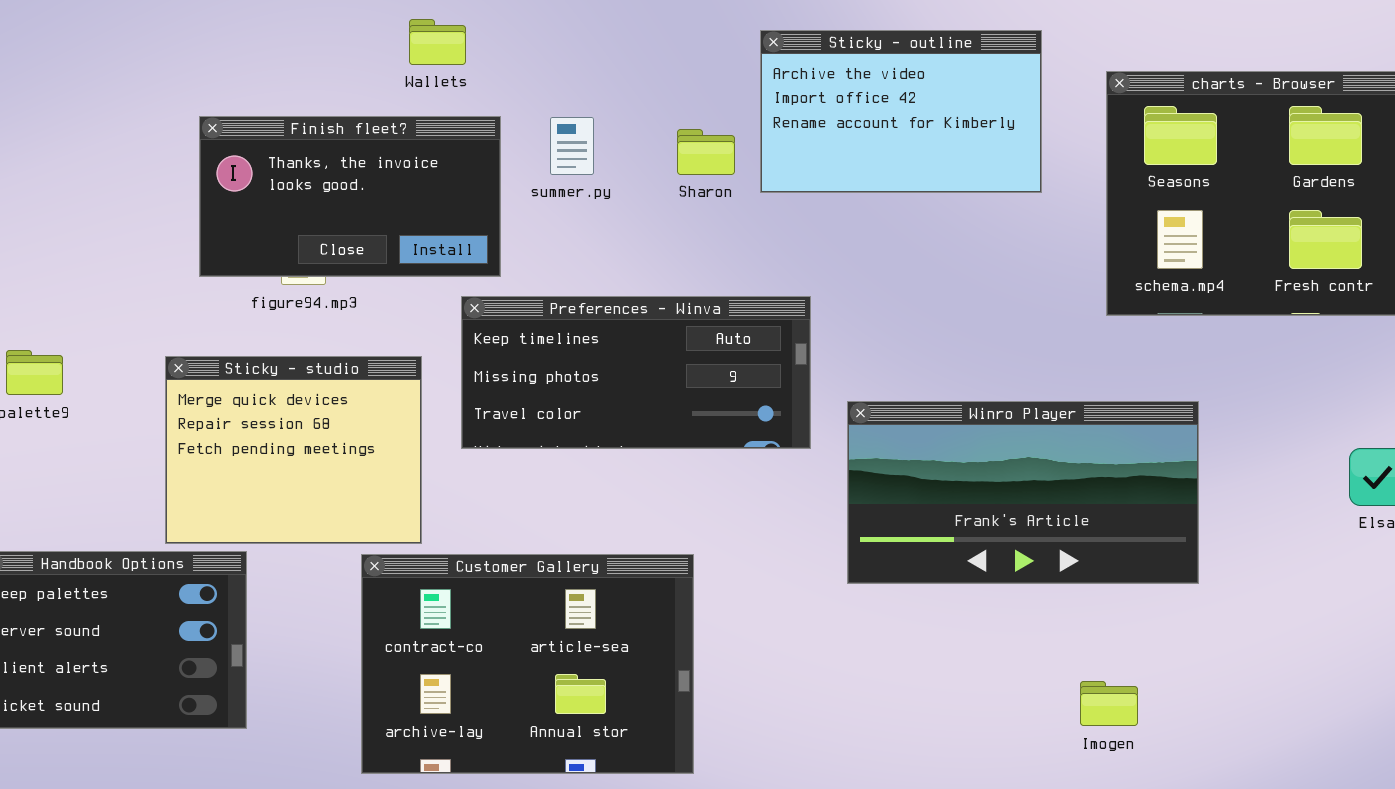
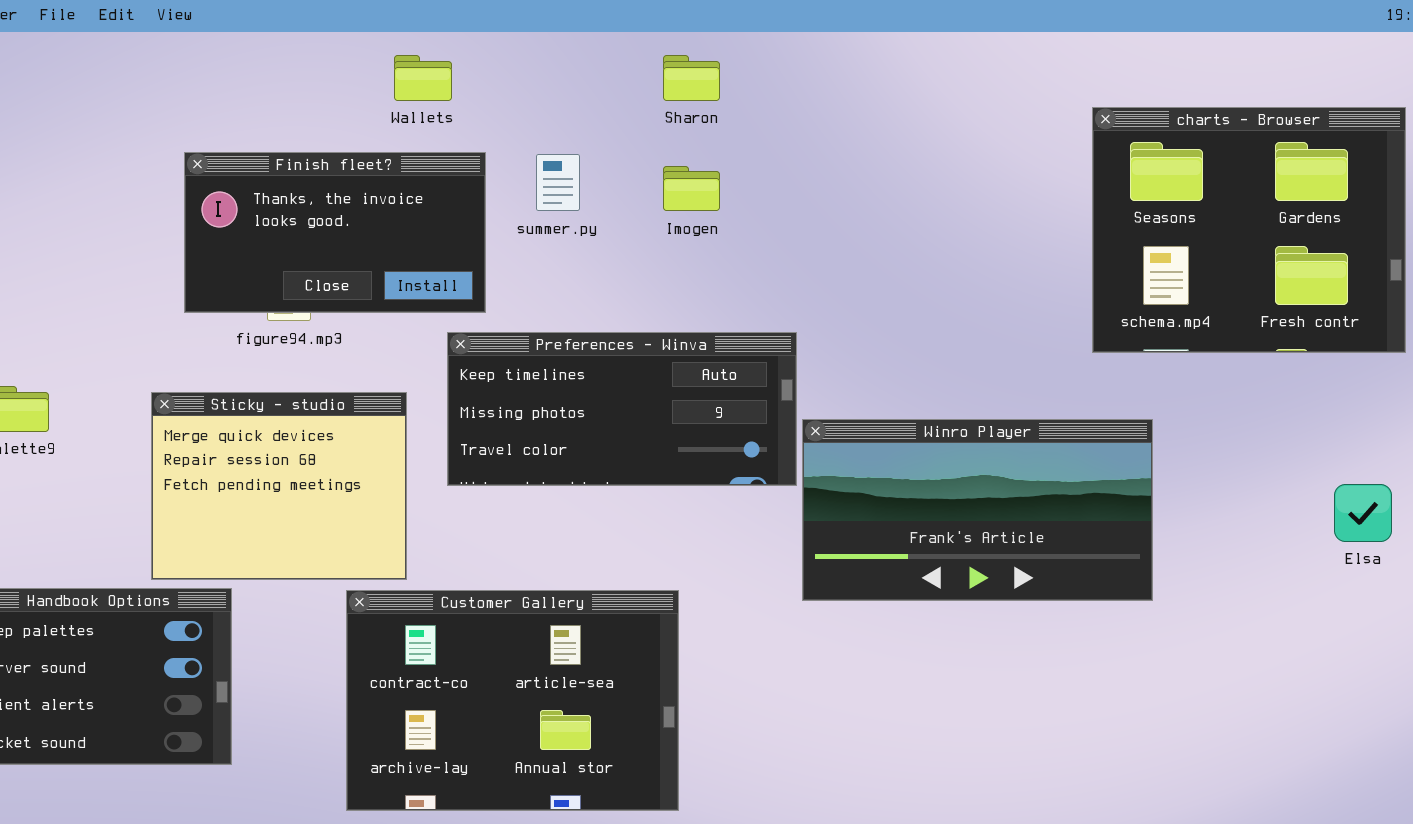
Sticky - outline: [760,30,1042,193] -> none, closed
Sharon: [677,129,735,175] -> [663,55,720,101], moved
Winro Player: [847,401,1199,584] -> [802,419,1153,601], moved
Imogen: [1080,681,1138,726] -> [663,166,720,211], moved

